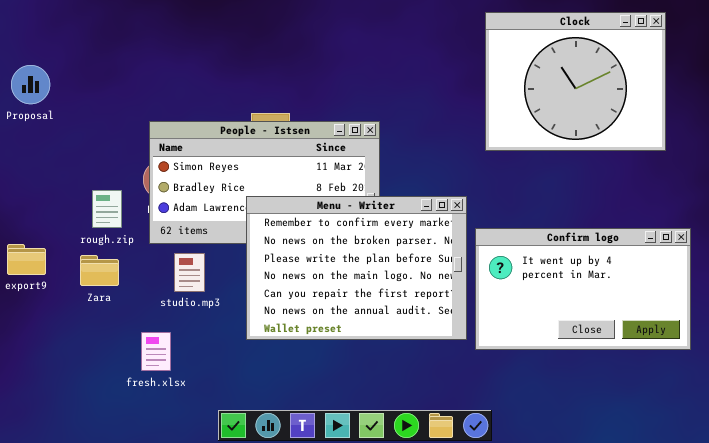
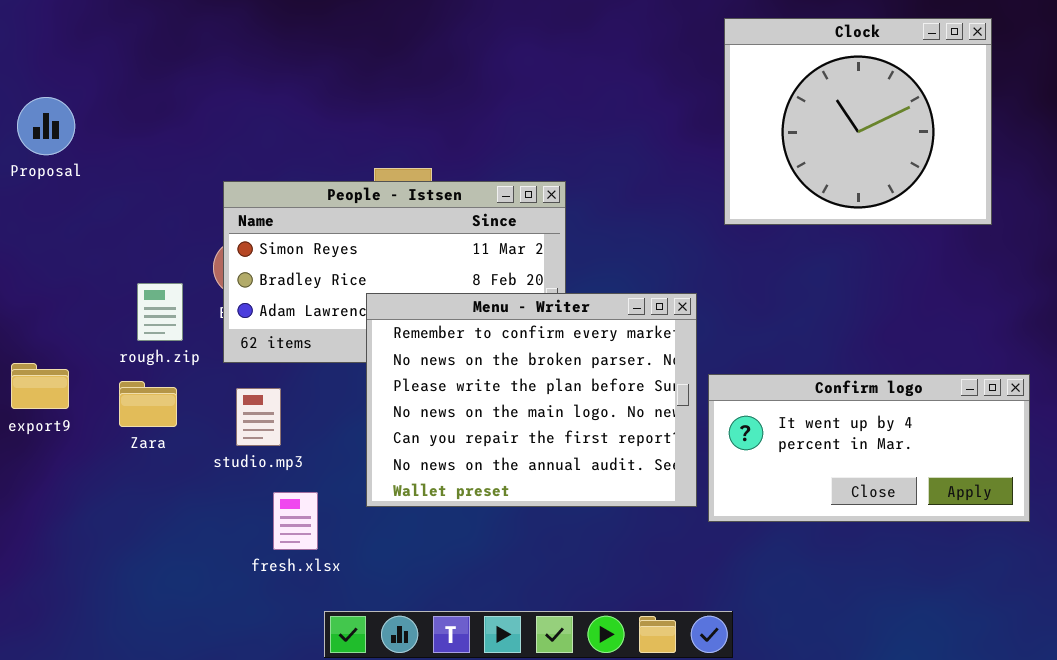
Confirm logo: [475,228,691,350] -> [708,374,1030,522], resized
studio.mp3: [174,253,205,292] -> [236,388,281,446], moved
fresh.xlsx: [141,332,171,371] -> [273,492,318,550], moved

